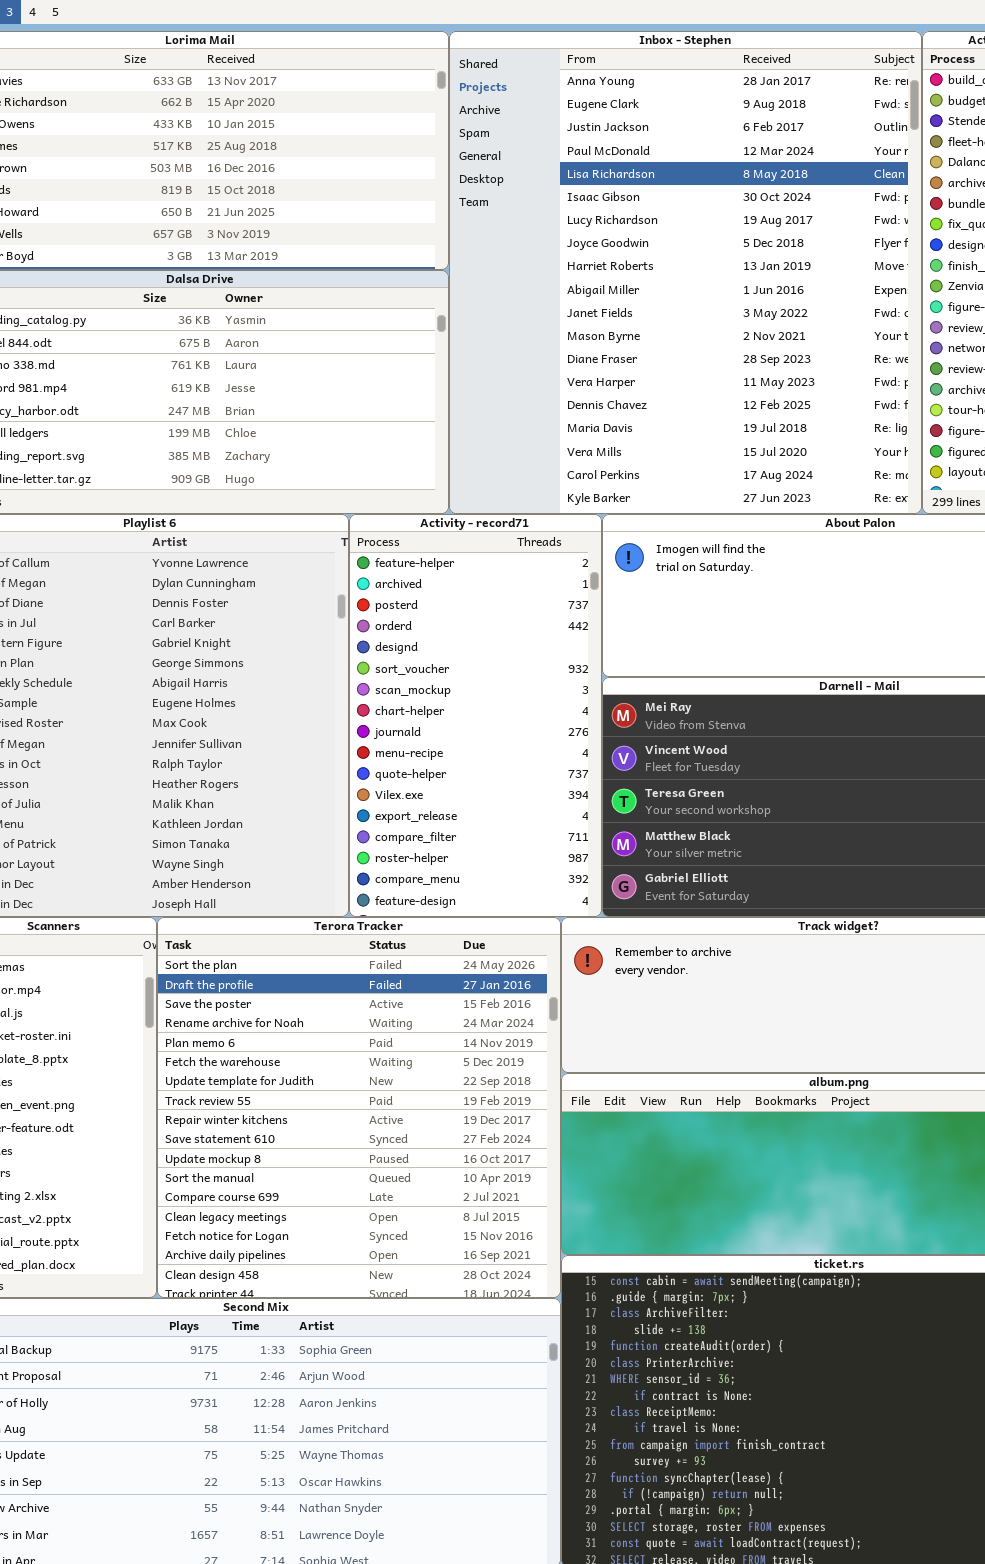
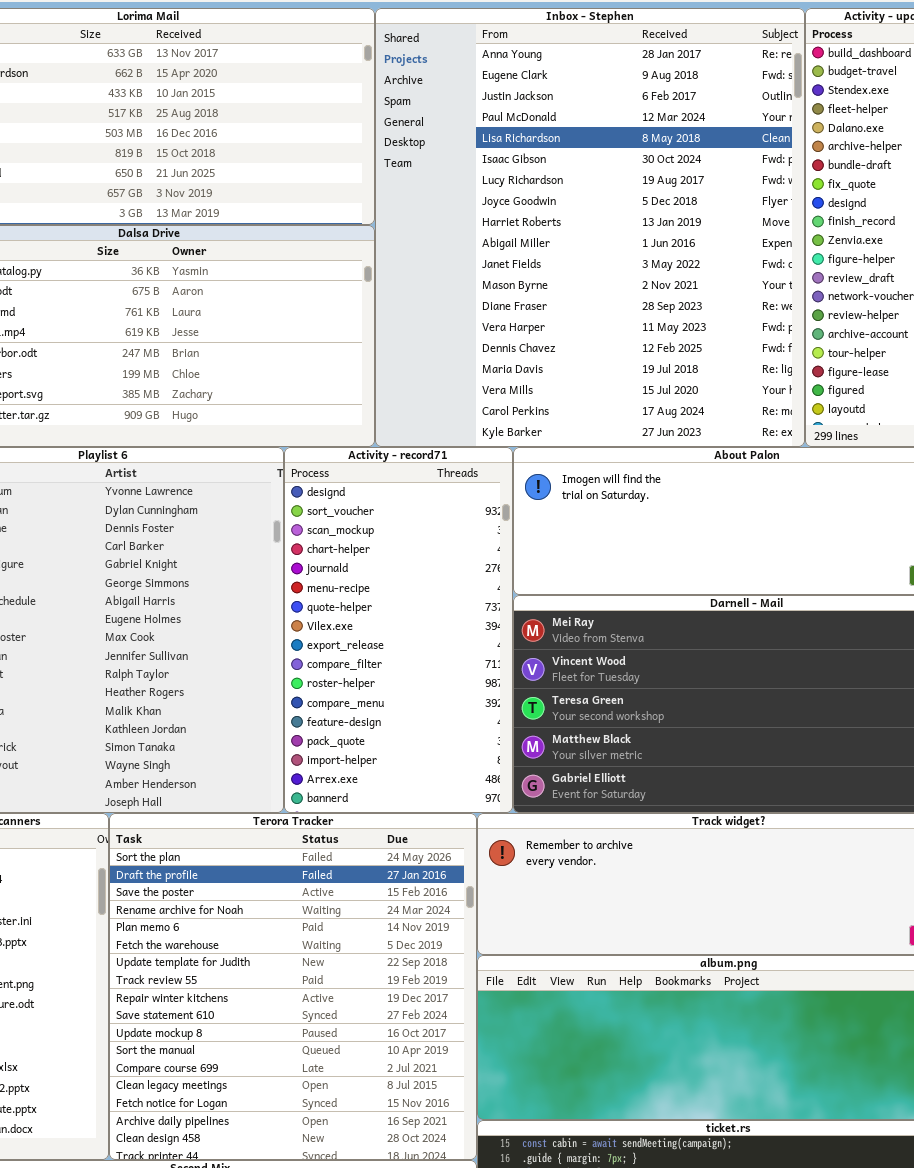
Activity - record71: [349,514,602,917] -> [284,447,513,813], scrolled down 4 rows

